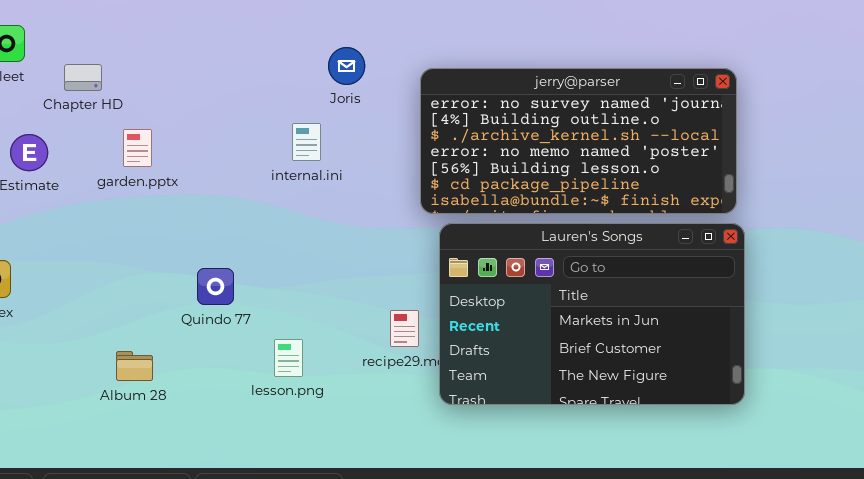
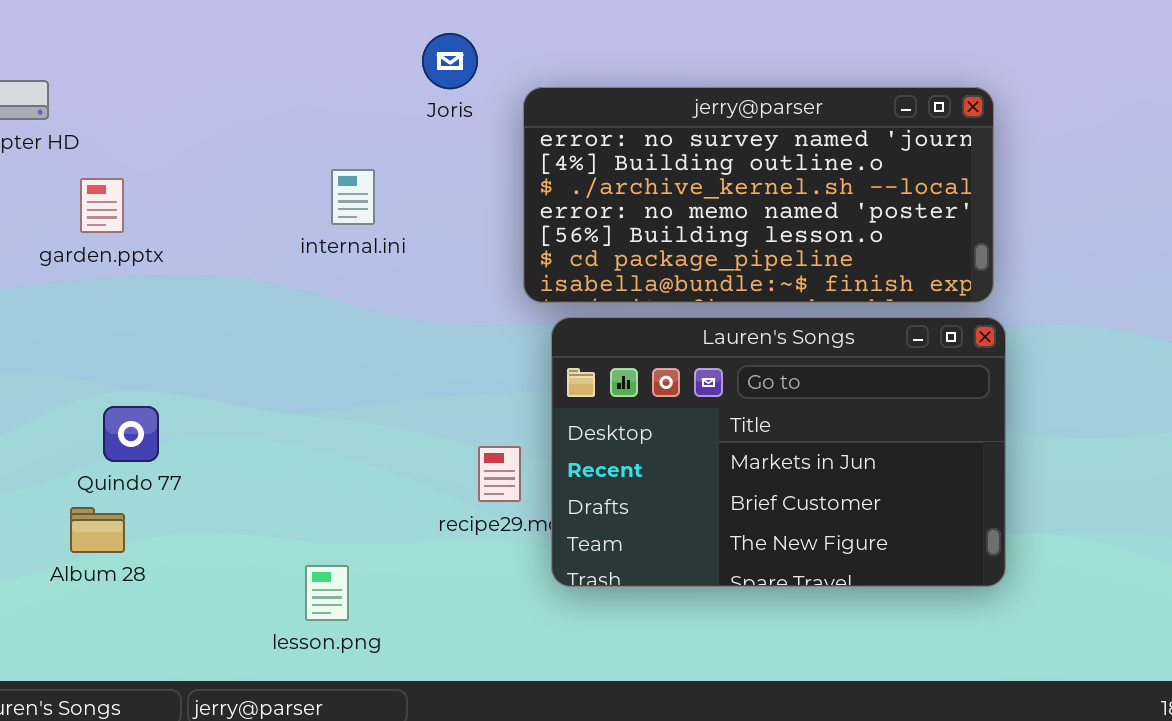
Joris: [328,47,365,85] -> [422,33,478,89], moved
Quindo 77: [197,268,234,305] -> [103,406,159,462], moved
lesson.png: [274,339,303,377] -> [305,565,349,621], moved

